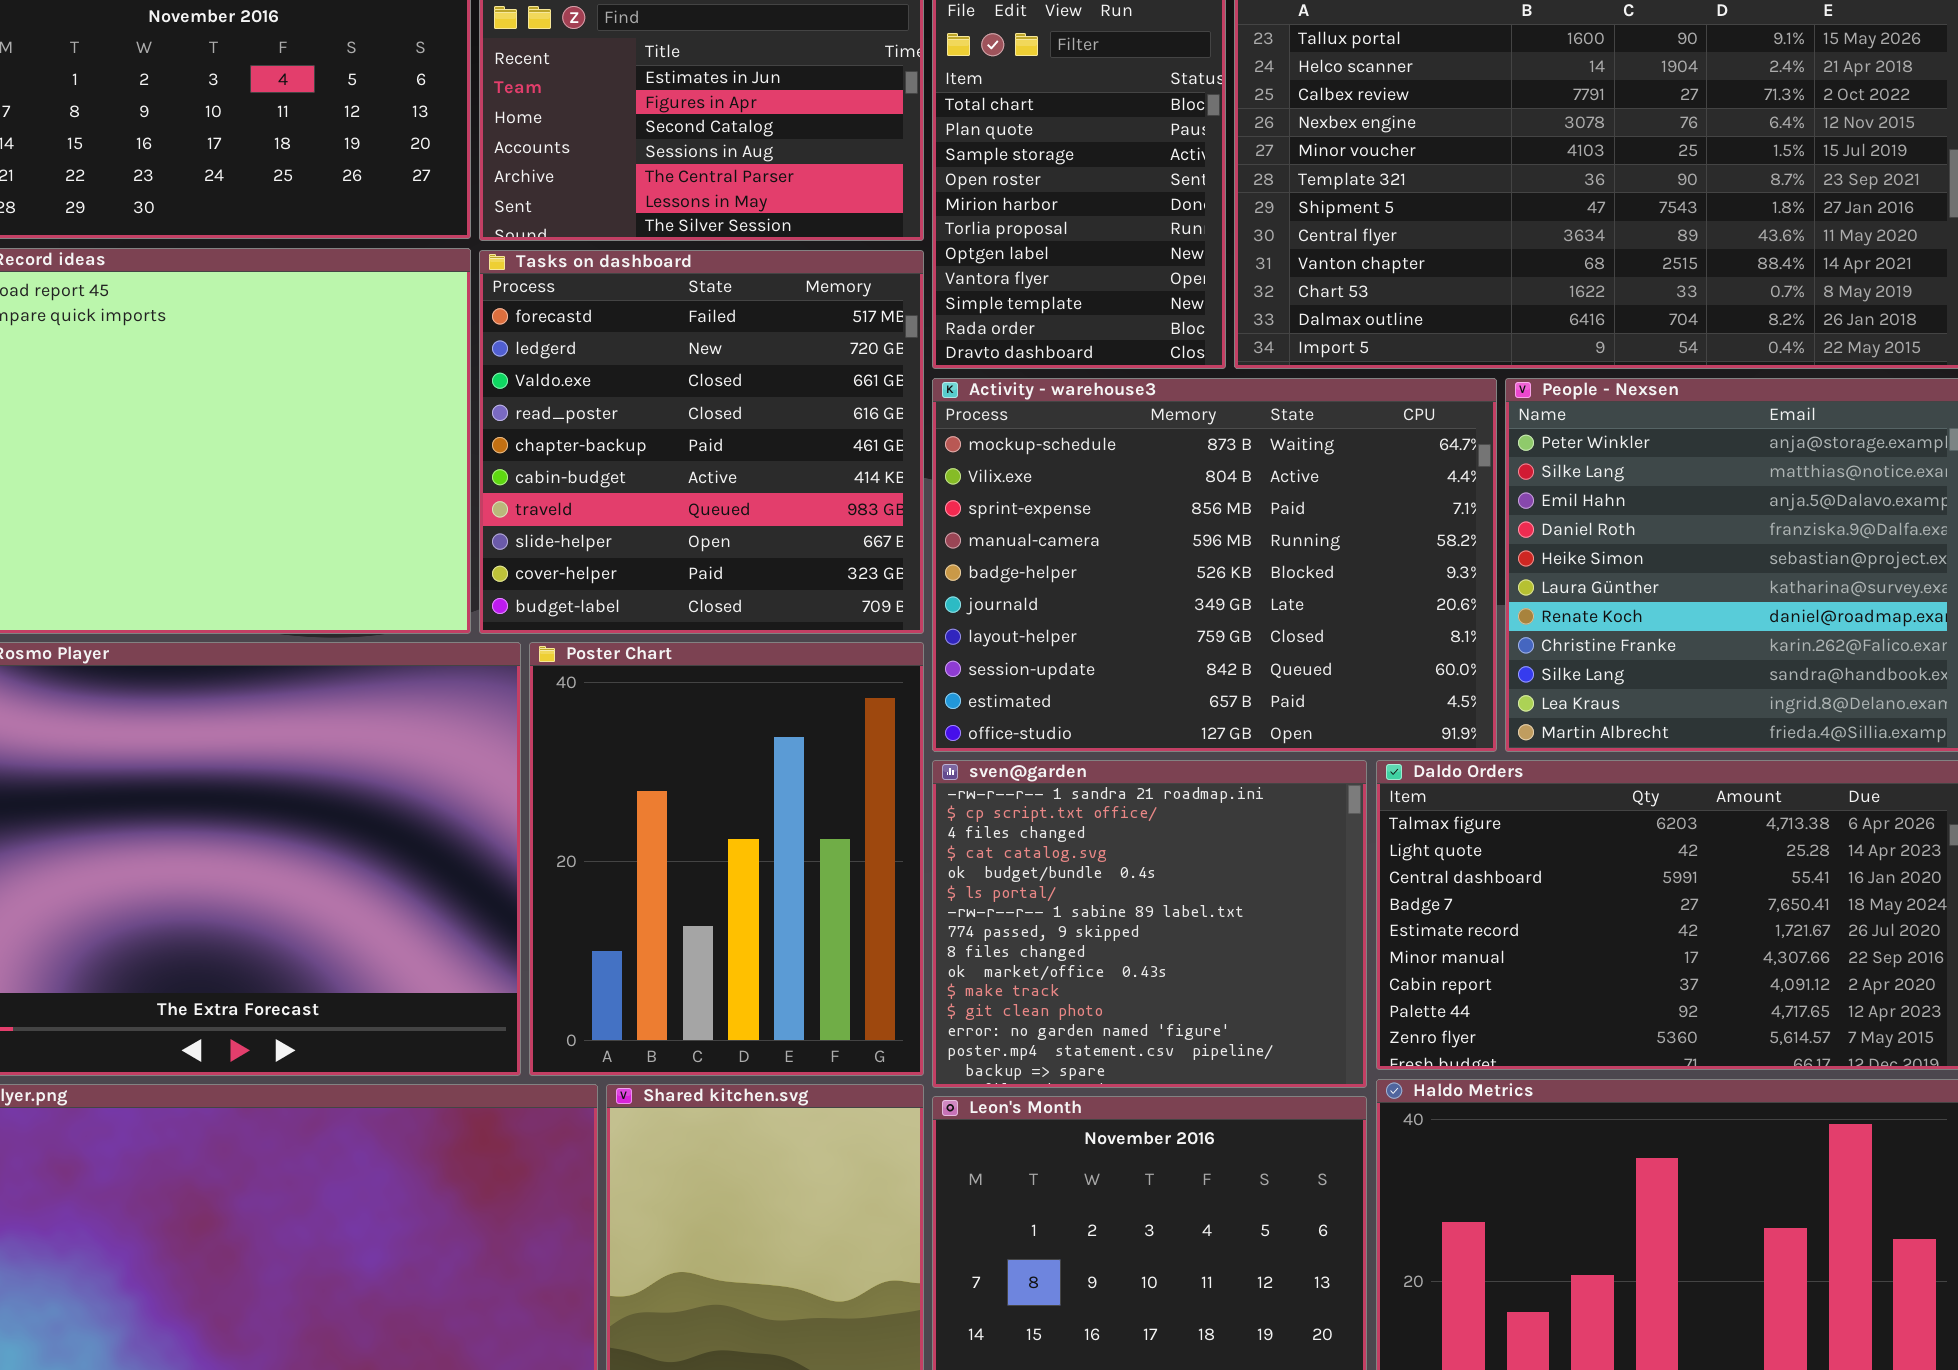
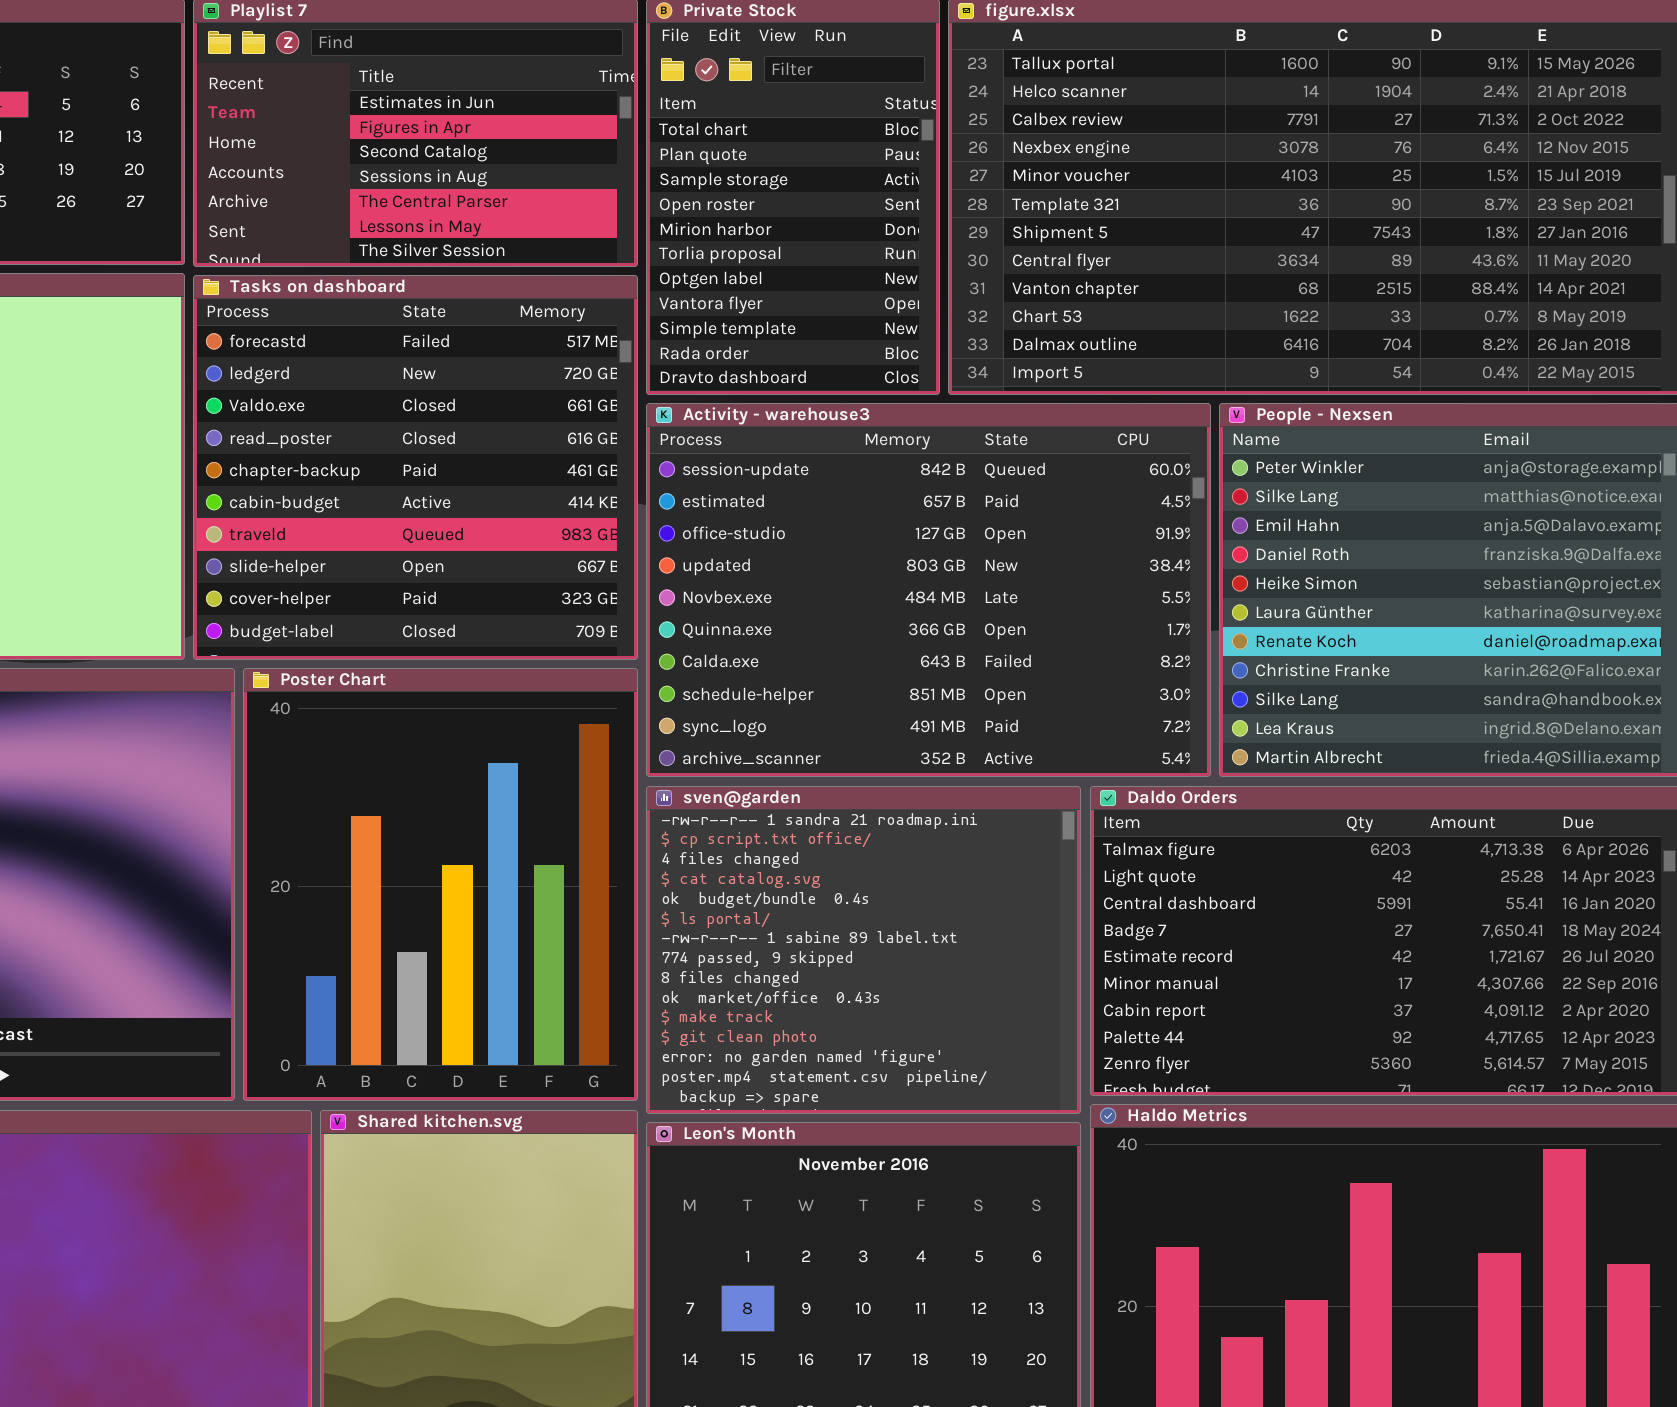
Activity - warehouse3: [932,378,1497,752] -> [646,403,1211,777], scrolled down 7 rows

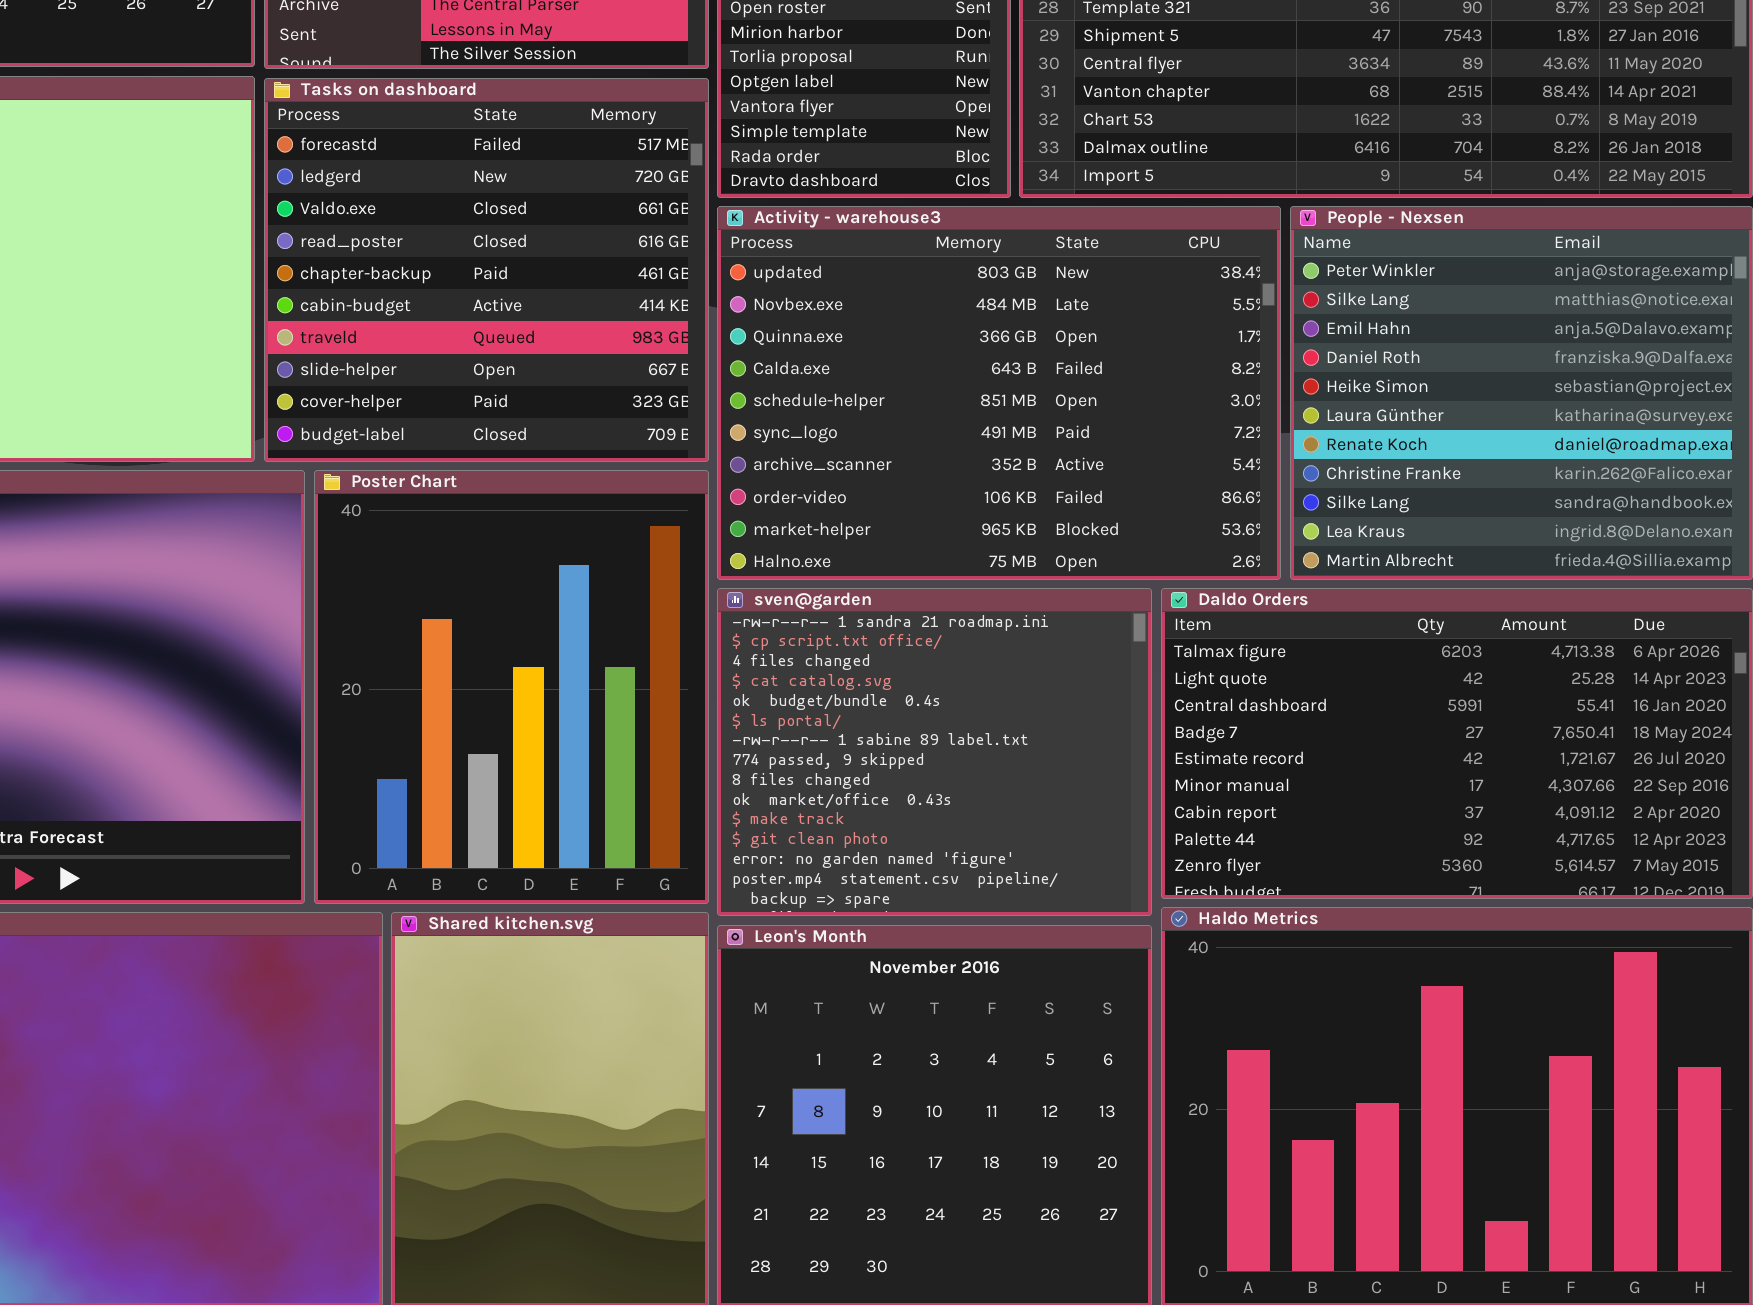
Activity - warehouse3: [646,403,1211,777] -> [717,206,1281,580], scrolled down 3 rows

